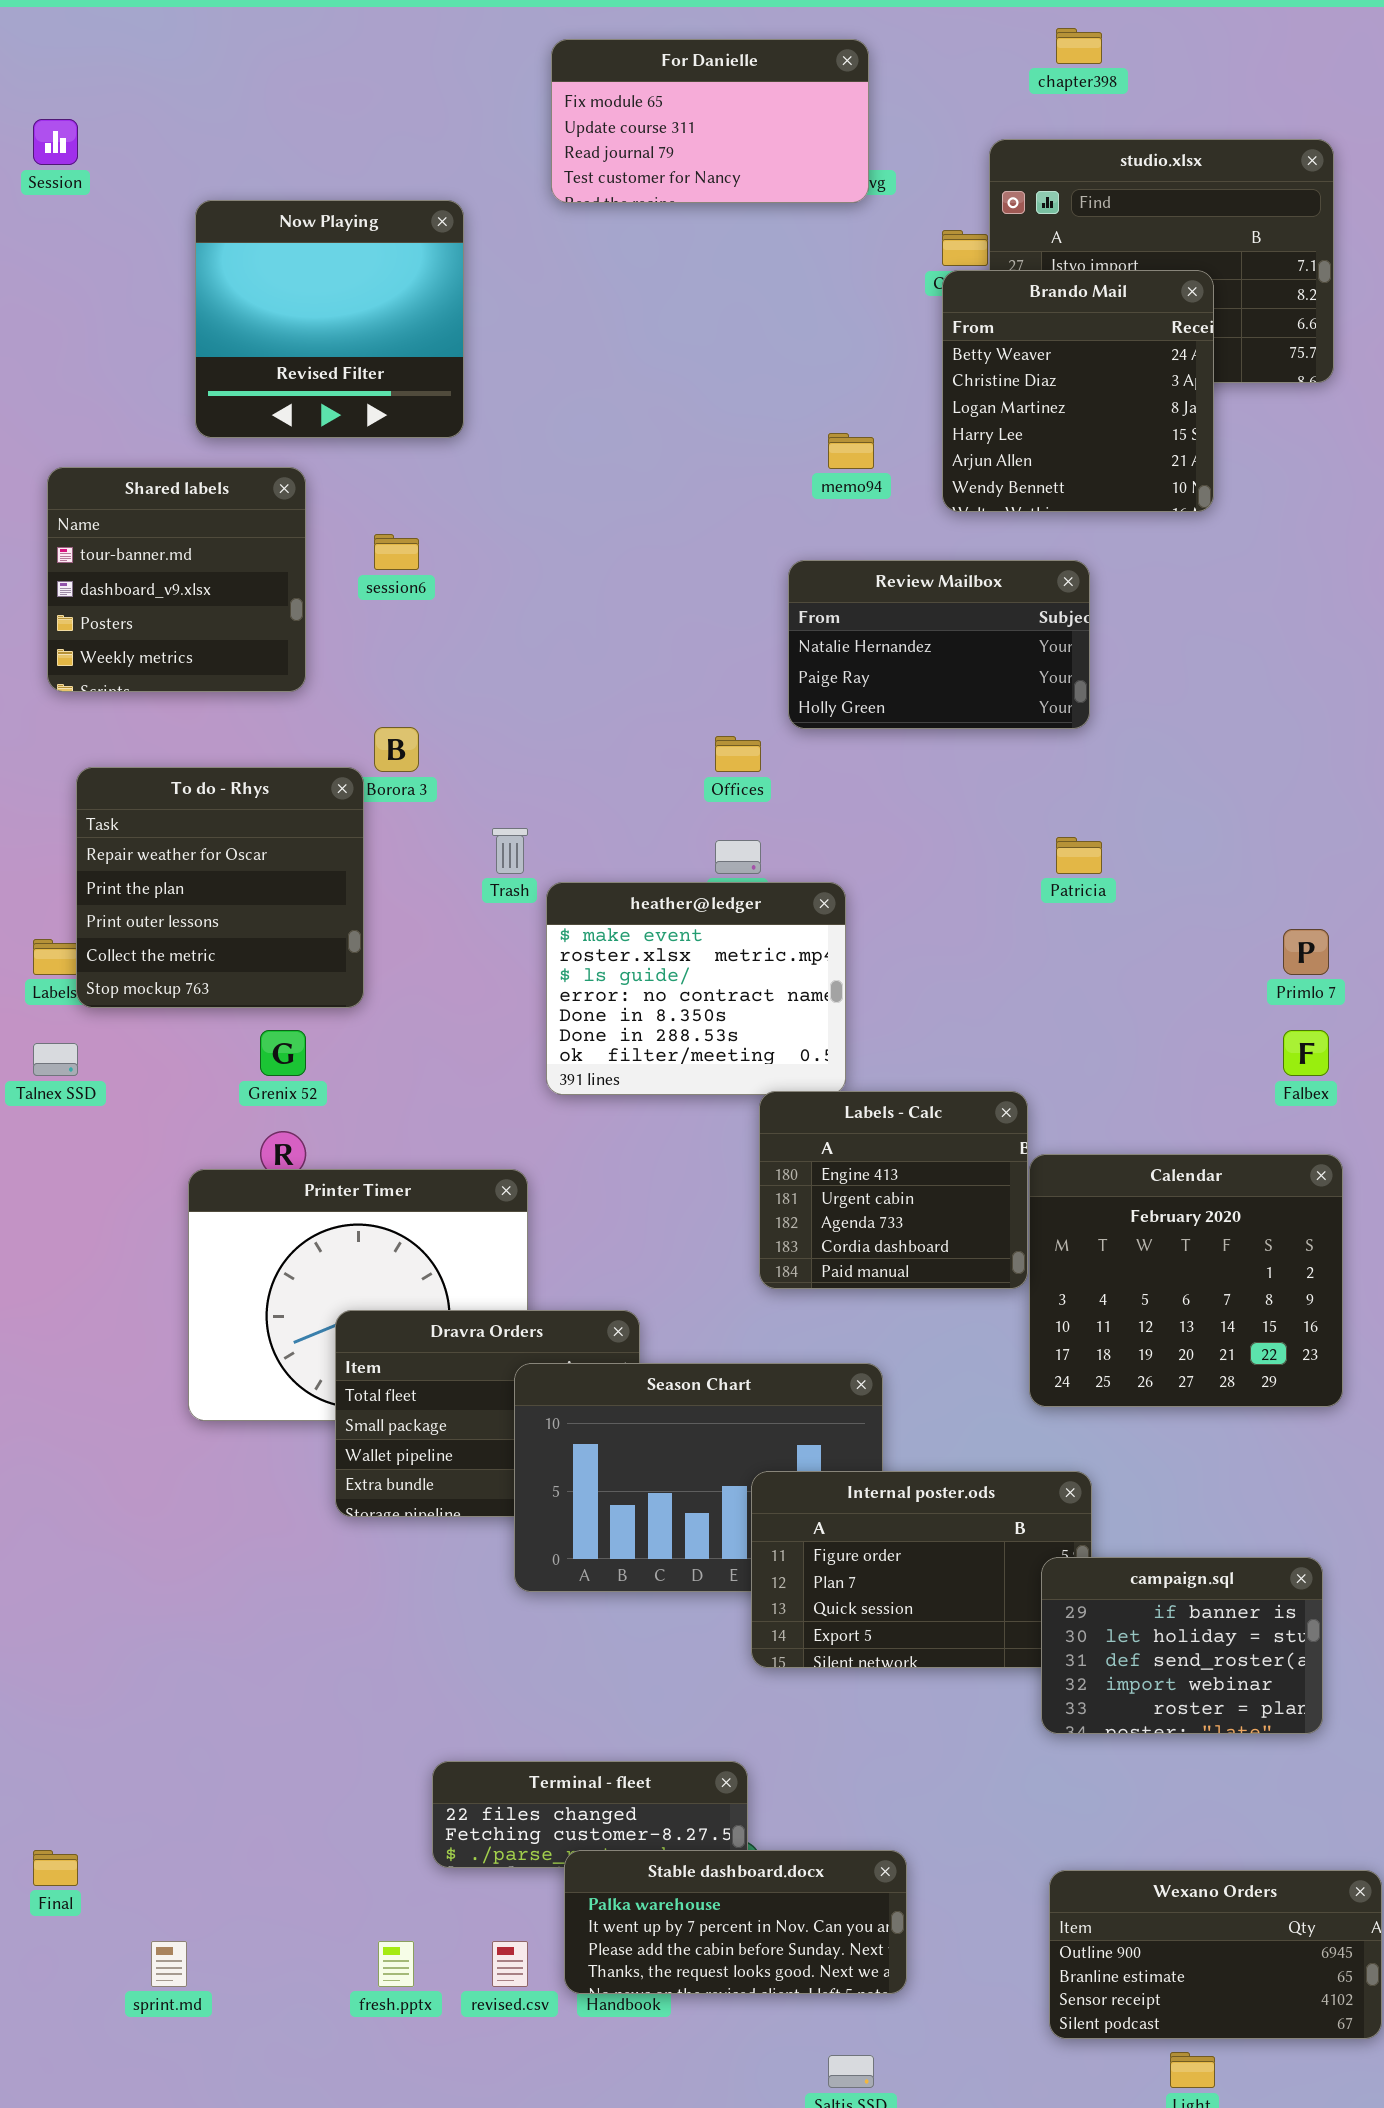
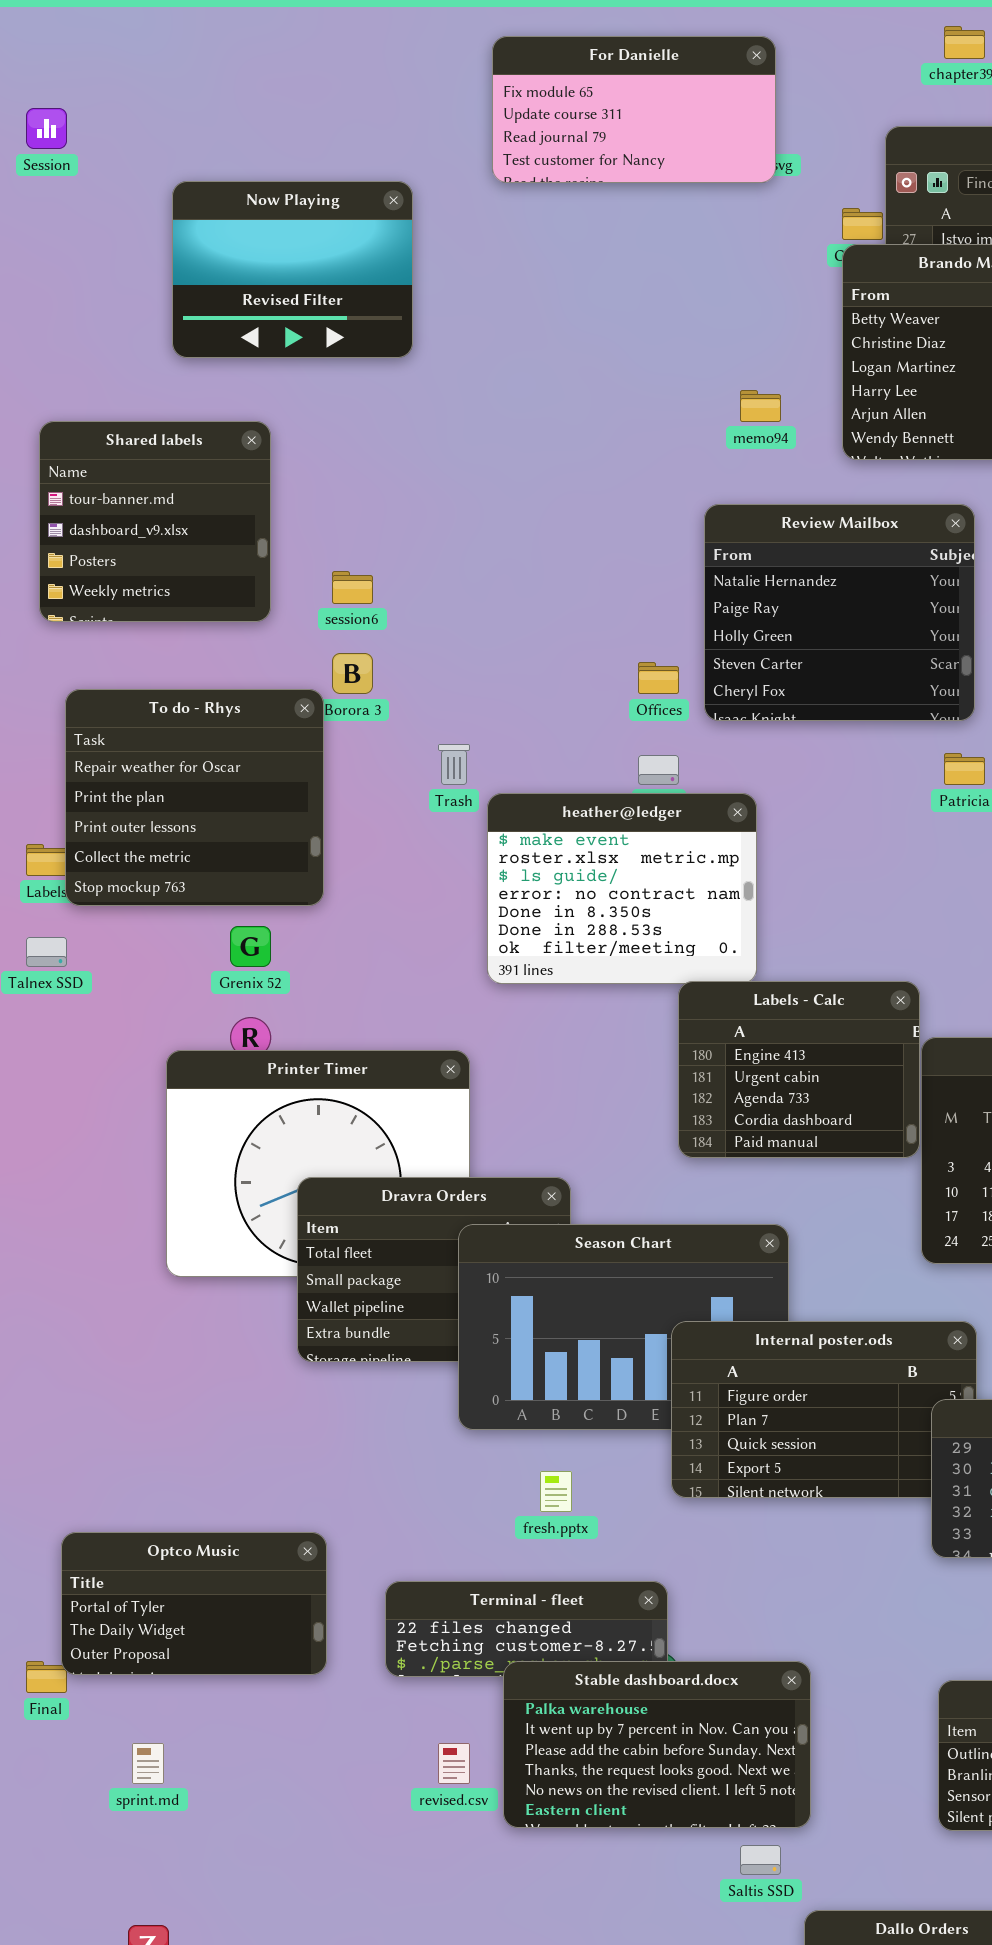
Now Playing: [195,200,464,438] -> [172,181,413,358], resized
session6: [374,534,419,570] -> [332,571,373,604], moved
Review Mailbox: [788,560,1090,729] -> [704,504,975,721], resized
Optco Music: none -> [61,1532,327,1675], opened
Stable dashboard.docx: [564,1850,907,1994] -> [503,1661,811,1828], resized
fresh.pptx: [378,1941,414,1987] -> [540,1471,572,1512], moved

